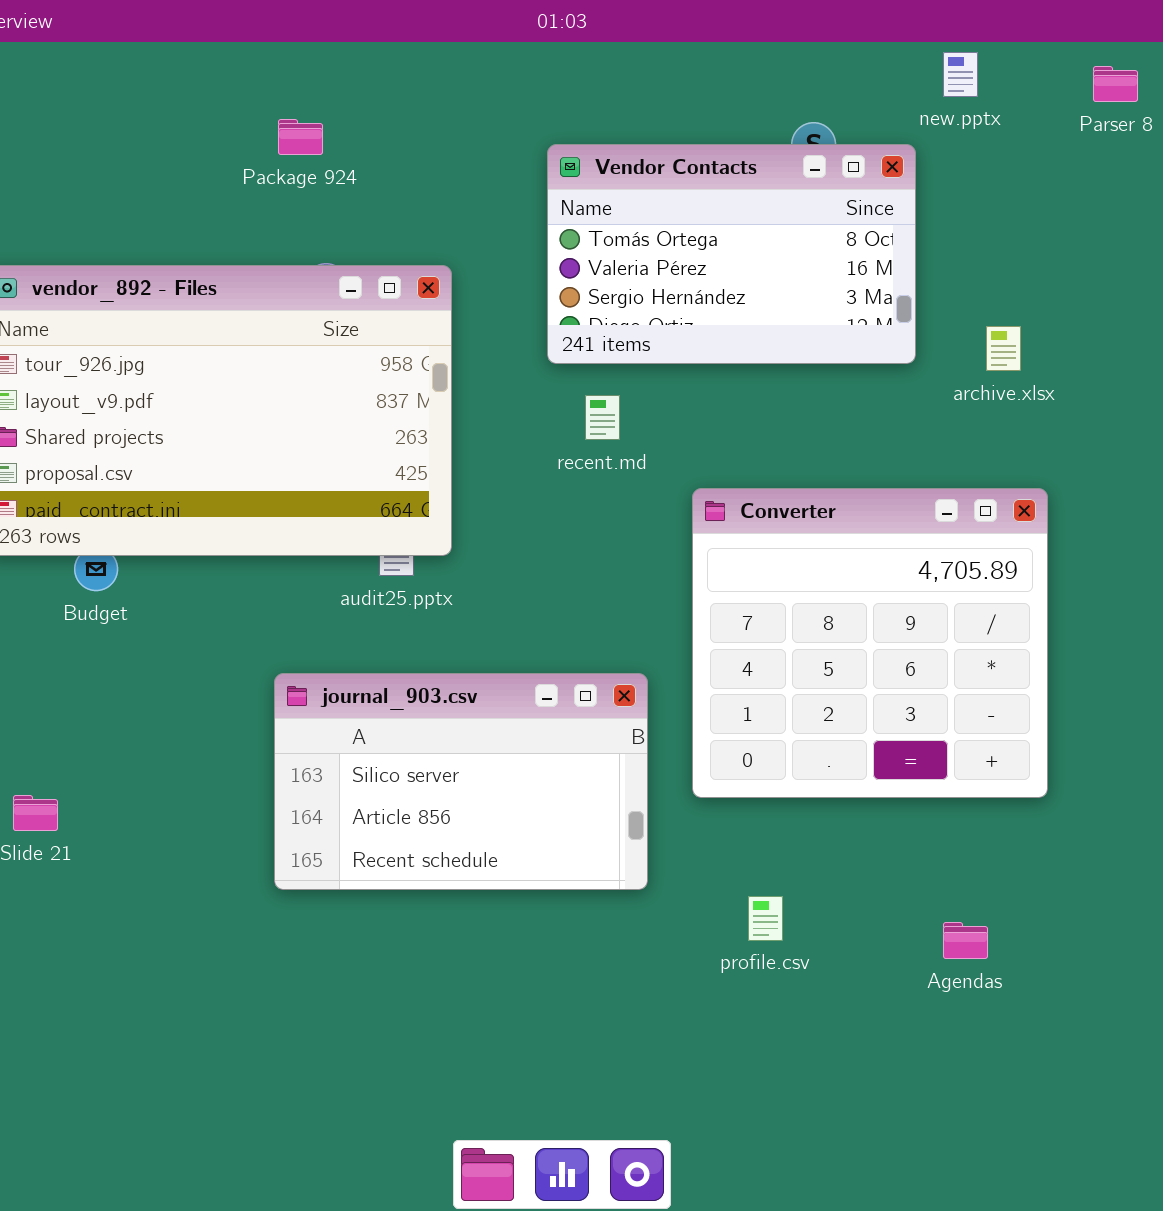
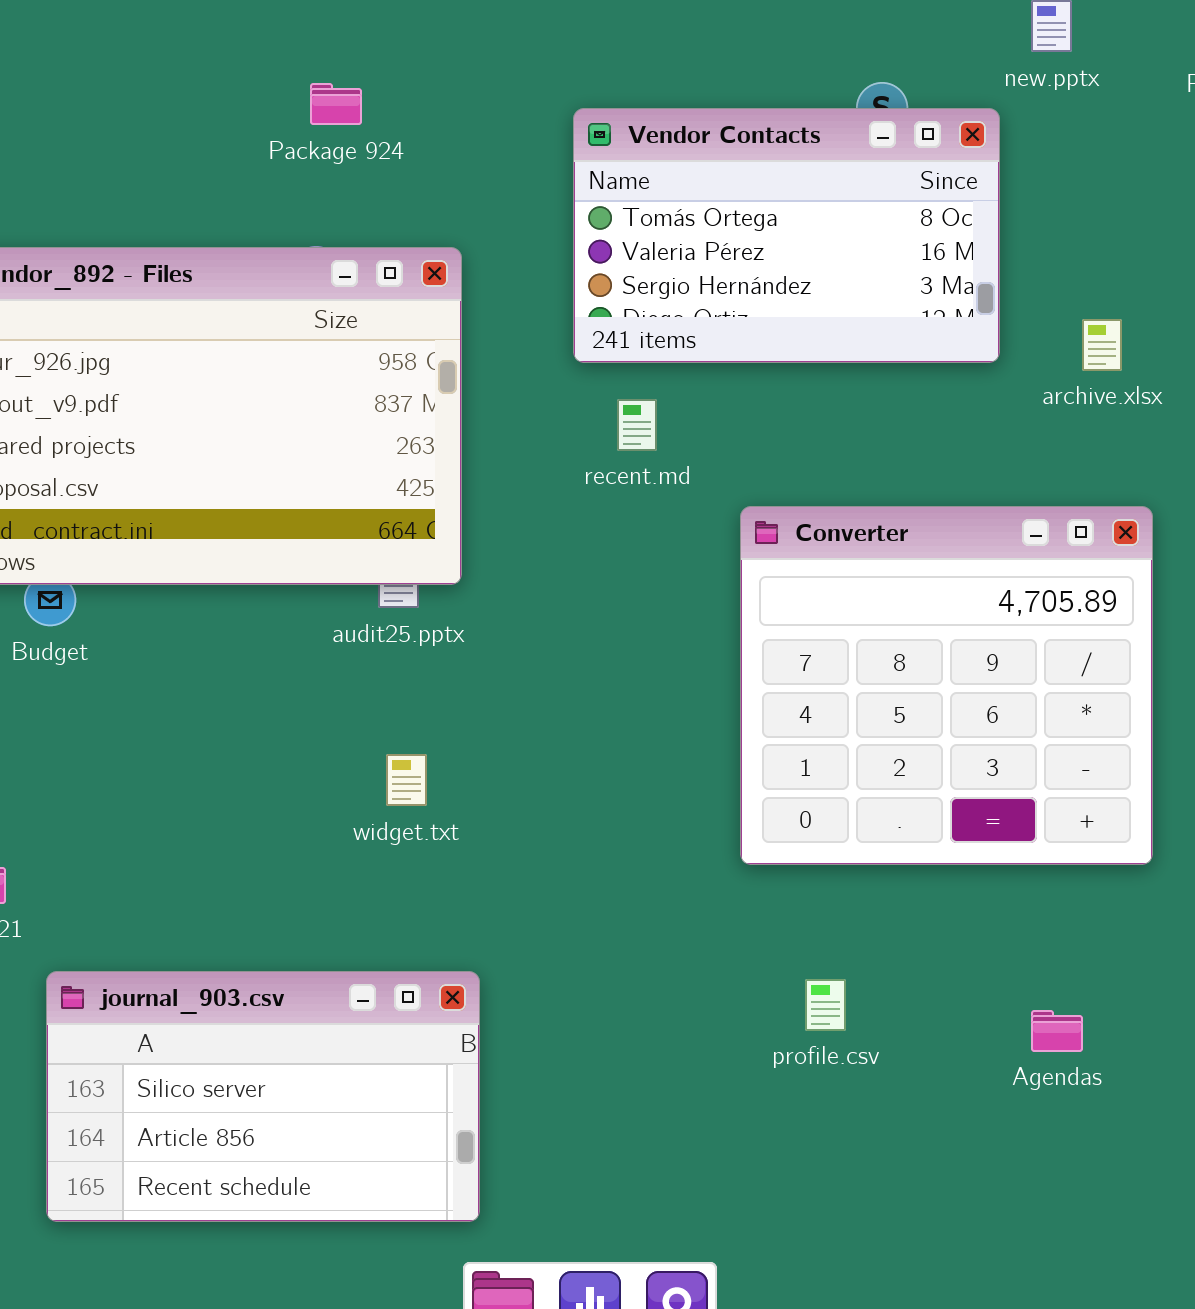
Package 924: [278,119,323,155] -> [310,83,362,125], moved
journal_903.csv: [274,673,648,890] -> [46,971,480,1222], moved

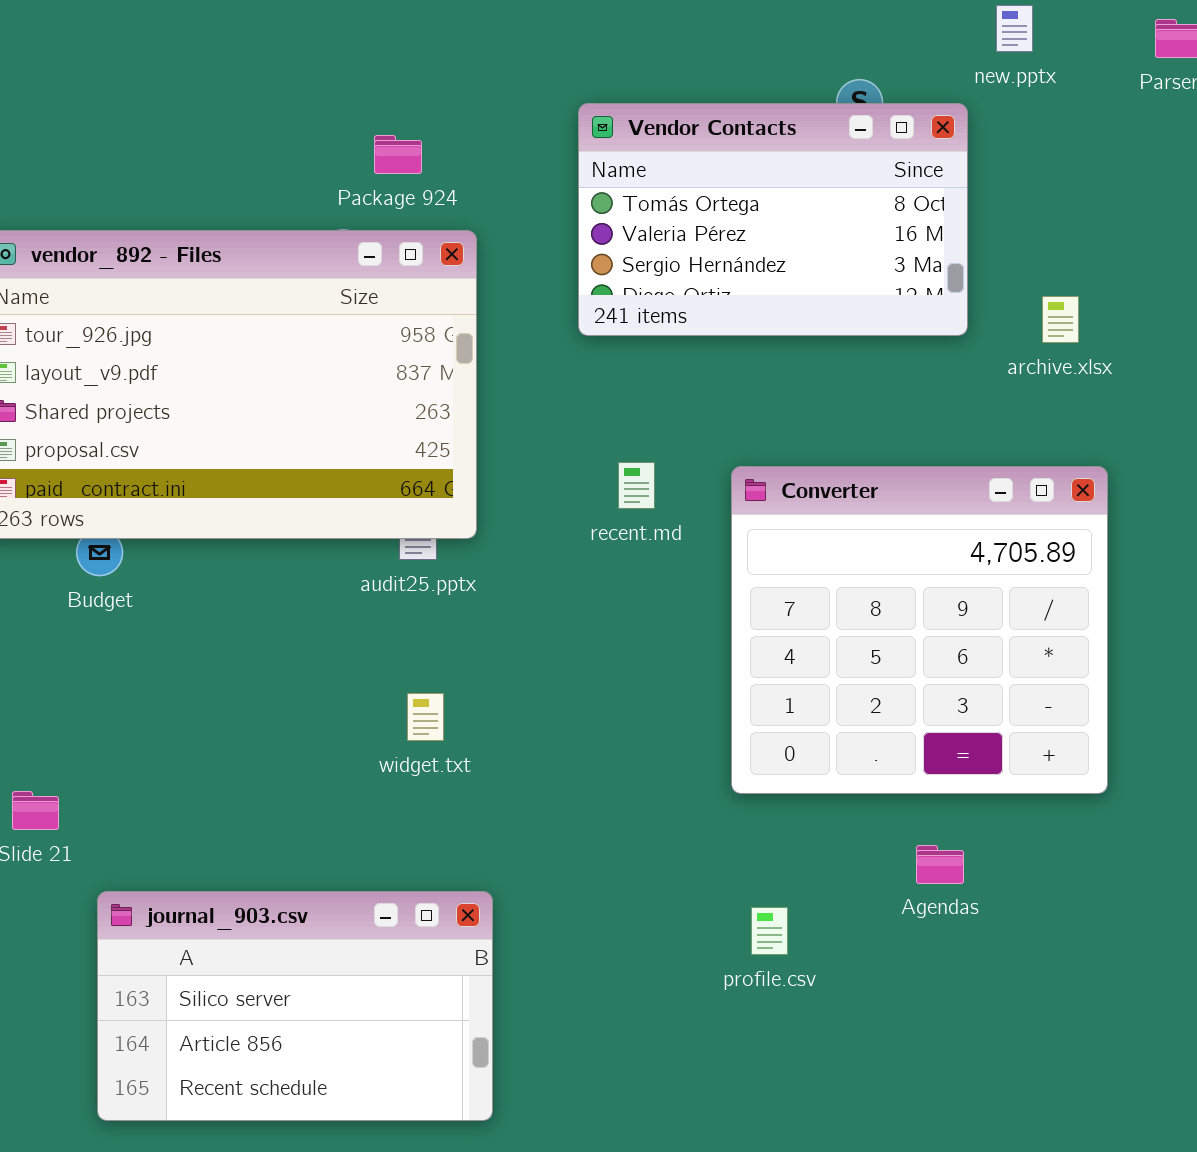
Package 924: [310,83,362,125] -> [374,135,422,174], moved
recent.md: [617,399,657,451] -> [618,462,655,509], moved
profile.csv: [805,979,846,1031] -> [751,907,788,955], moved
Agendas: [1031,1010,1083,1052] -> [916,845,964,884], moved

